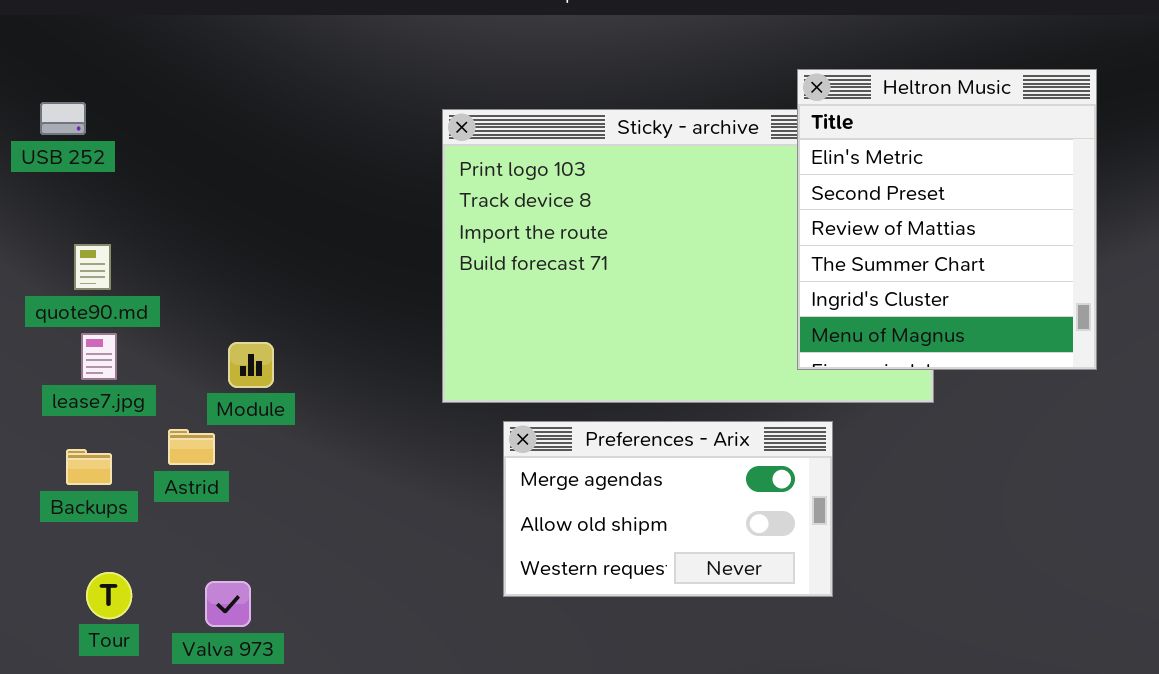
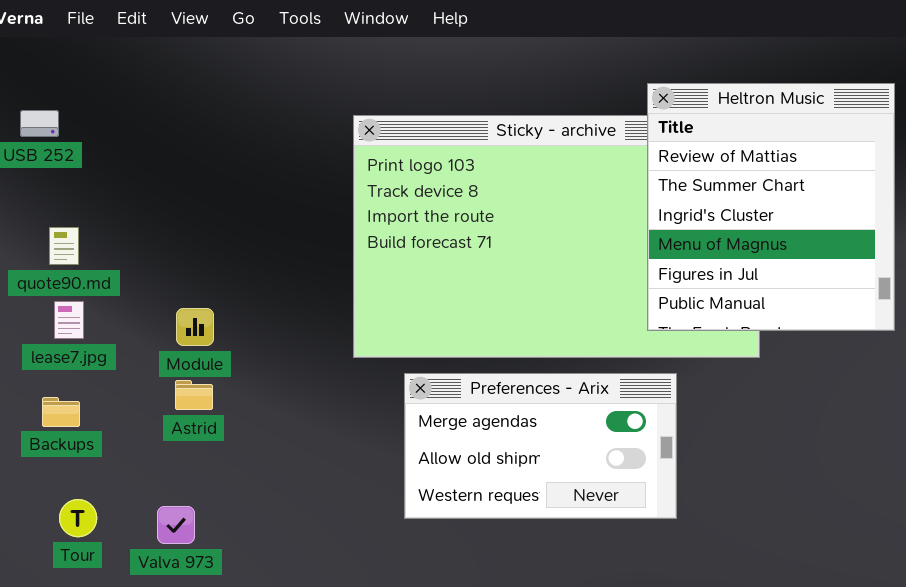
Heltron Music: [797,69,1097,370] -> [647,83,895,331], scrolled down 2 rows
Astrid: [168,429,215,465] -> [175,380,213,410], moved

